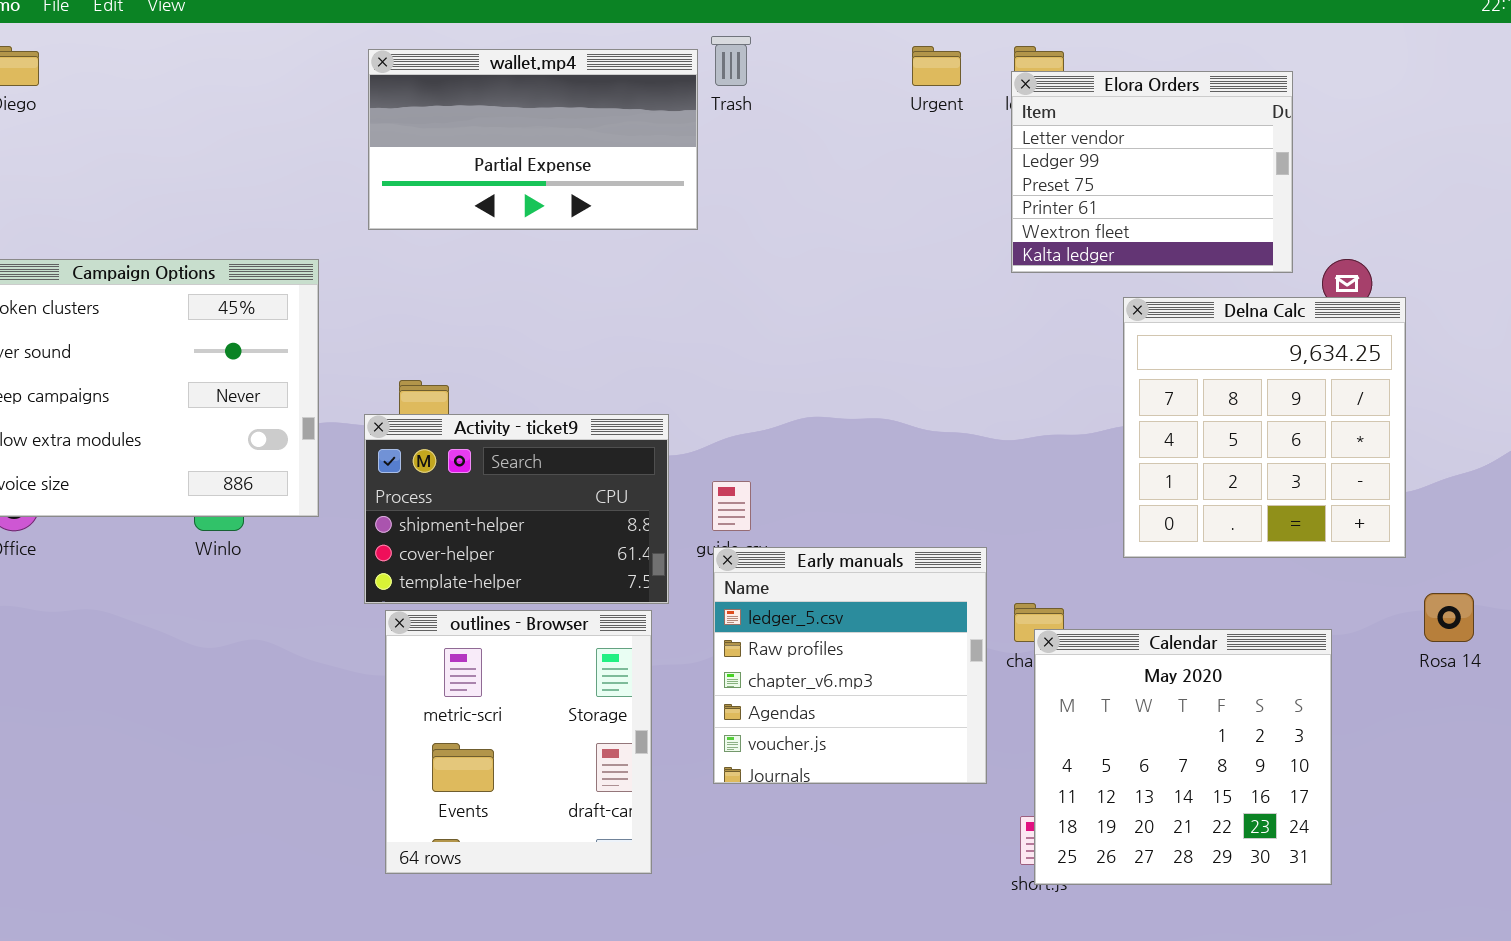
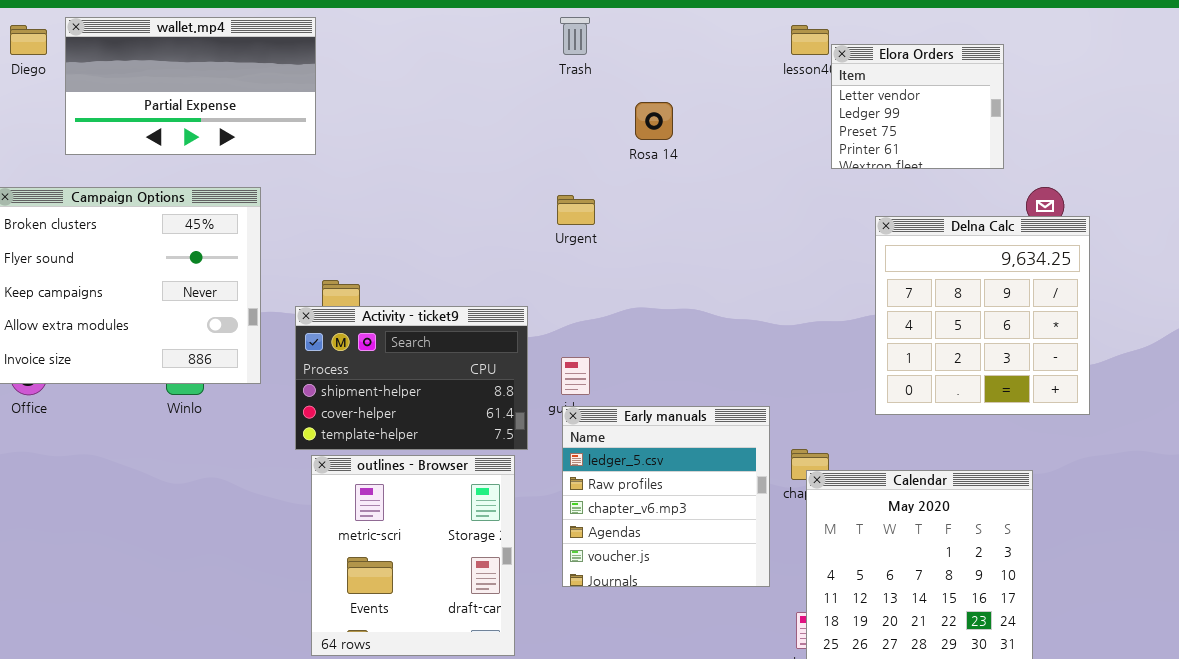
Urgent: [912,46,961,86] -> [557,195,595,225], moved
wallet.mp4: [368,49,698,230] -> [65,17,316,155], moved
Elora Orders: [1011,71,1293,273] -> [831,44,1004,169], resized
Rosa 14: [1424,593,1474,642] -> [635,102,673,140], moved

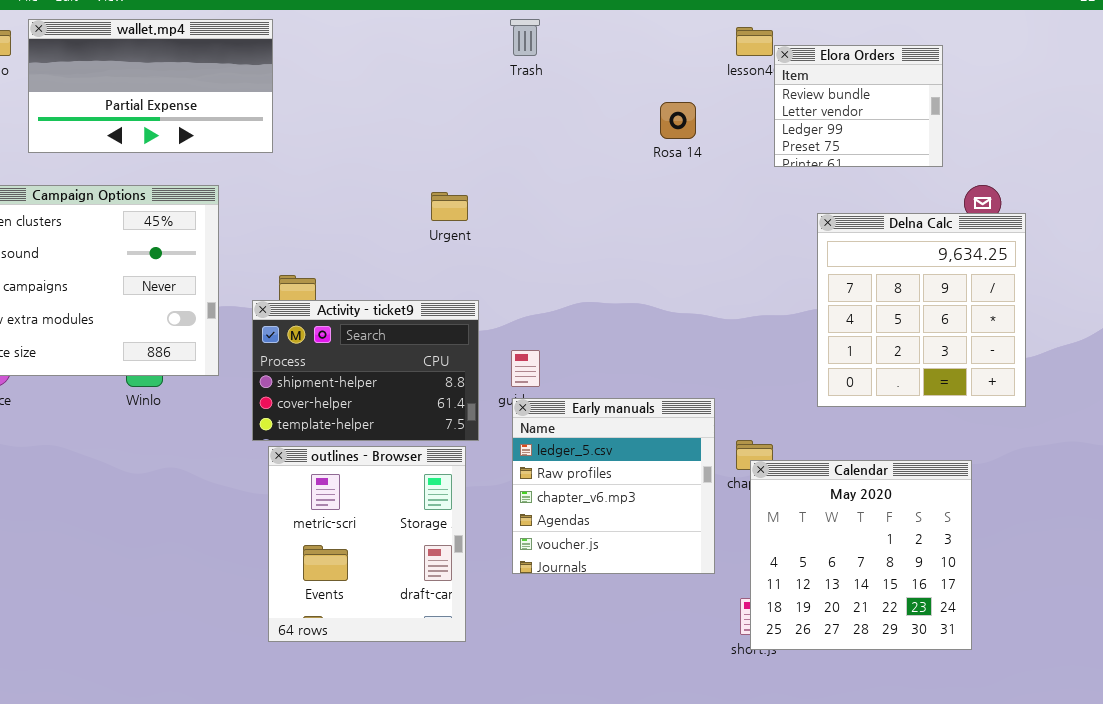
Elora Orders: [831,44,1004,169] -> [774,45,943,167], scrolled up 1 row
Rosa 14: [635,102,673,140] -> [660,102,696,139], moved
Urgent: [557,195,595,225] -> [431,192,468,221], moved

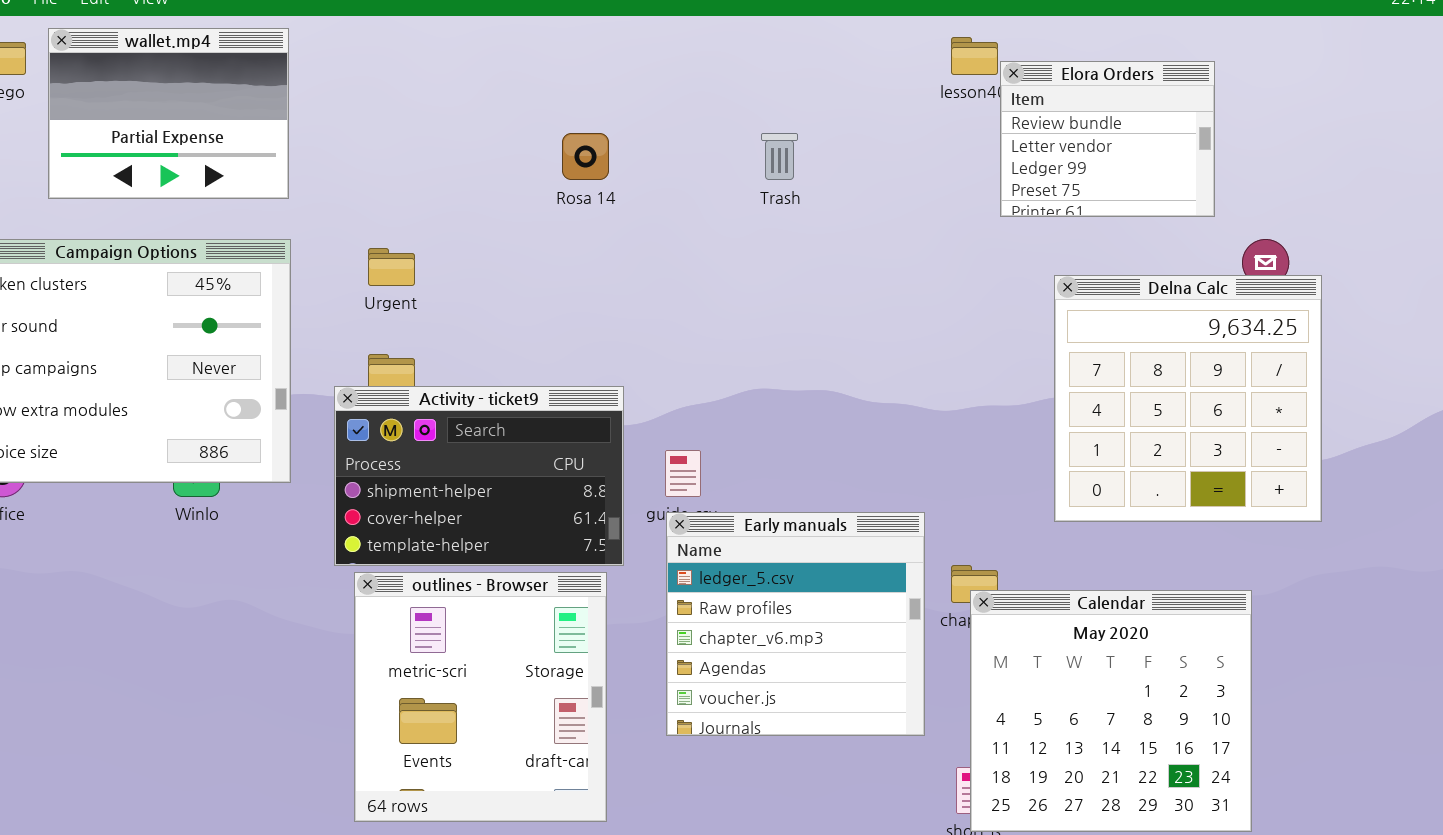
wallet.mp4: [28,19,273,153] -> [48,28,289,199], resized
Trash: [510,19,540,56] -> [761,133,798,180], moved
Rosa 14: [660,102,696,139] -> [562,133,609,180], moved
Urgent: [431,192,468,221] -> [368,248,415,286], moved

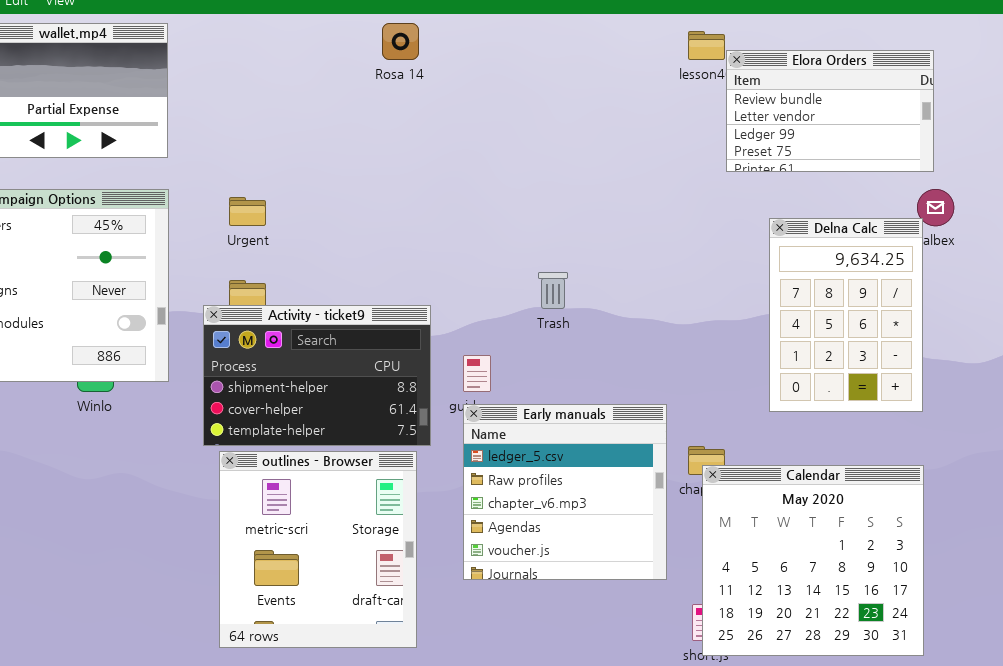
Elora Orders: [1000,61,1215,217] -> [726,50,934,172], resized
Rosa 14: [562,133,609,180] -> [382,23,419,60], moved
Trash: [761,133,798,180] -> [538,272,568,309], moved
Delna Calc: [1054,275,1322,522] -> [769,218,923,412], resized

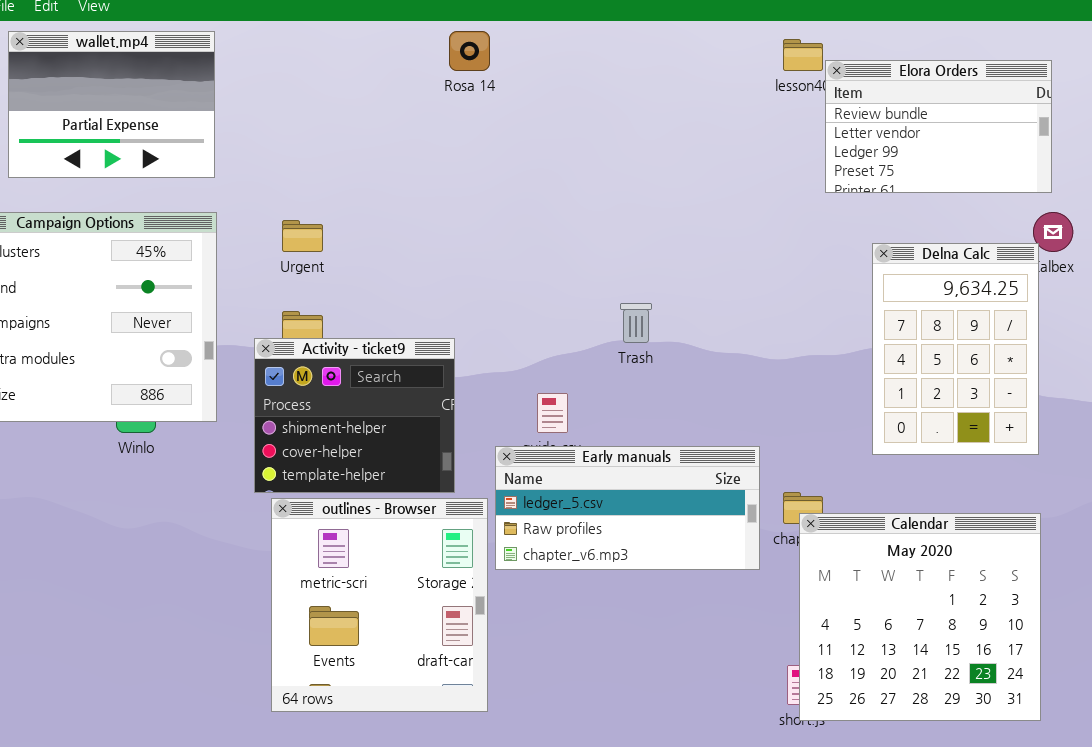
Activity - ticket9: [203,305,431,446] -> [254,338,455,493], resized
Early manuals: [463,404,667,580] -> [495,446,760,570], resized

